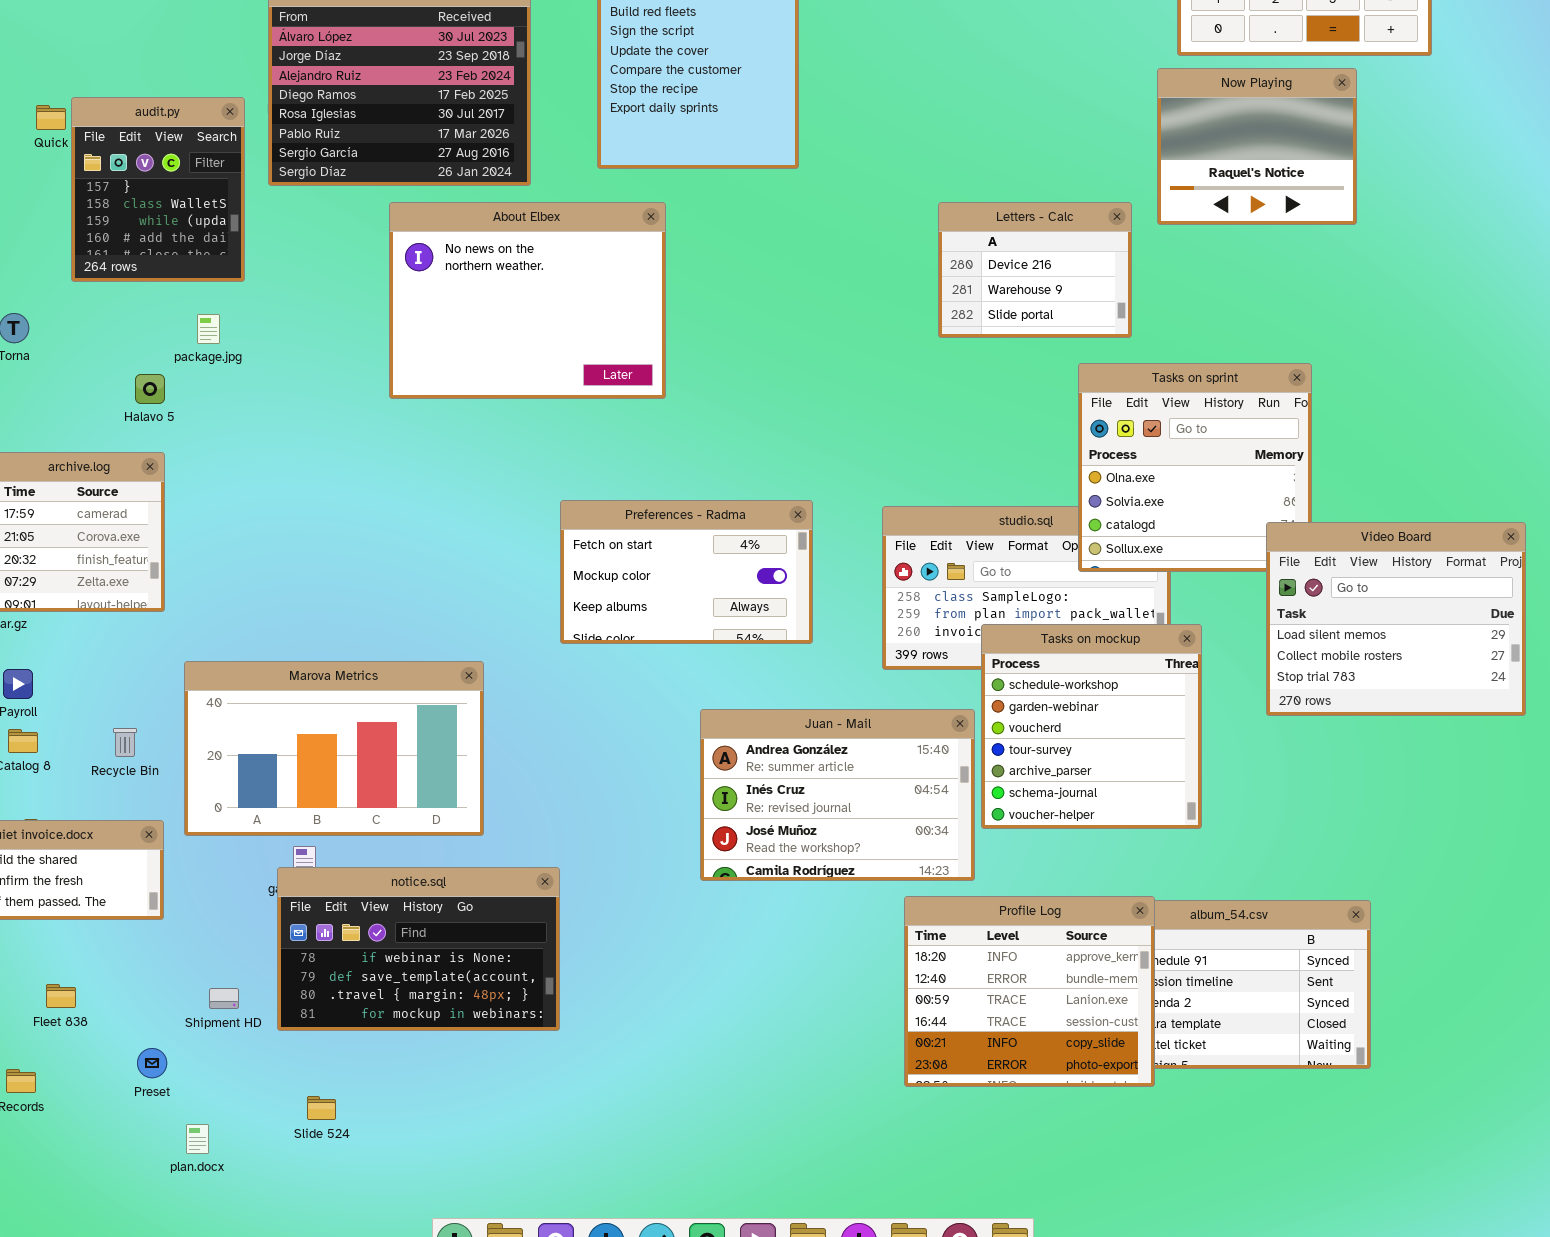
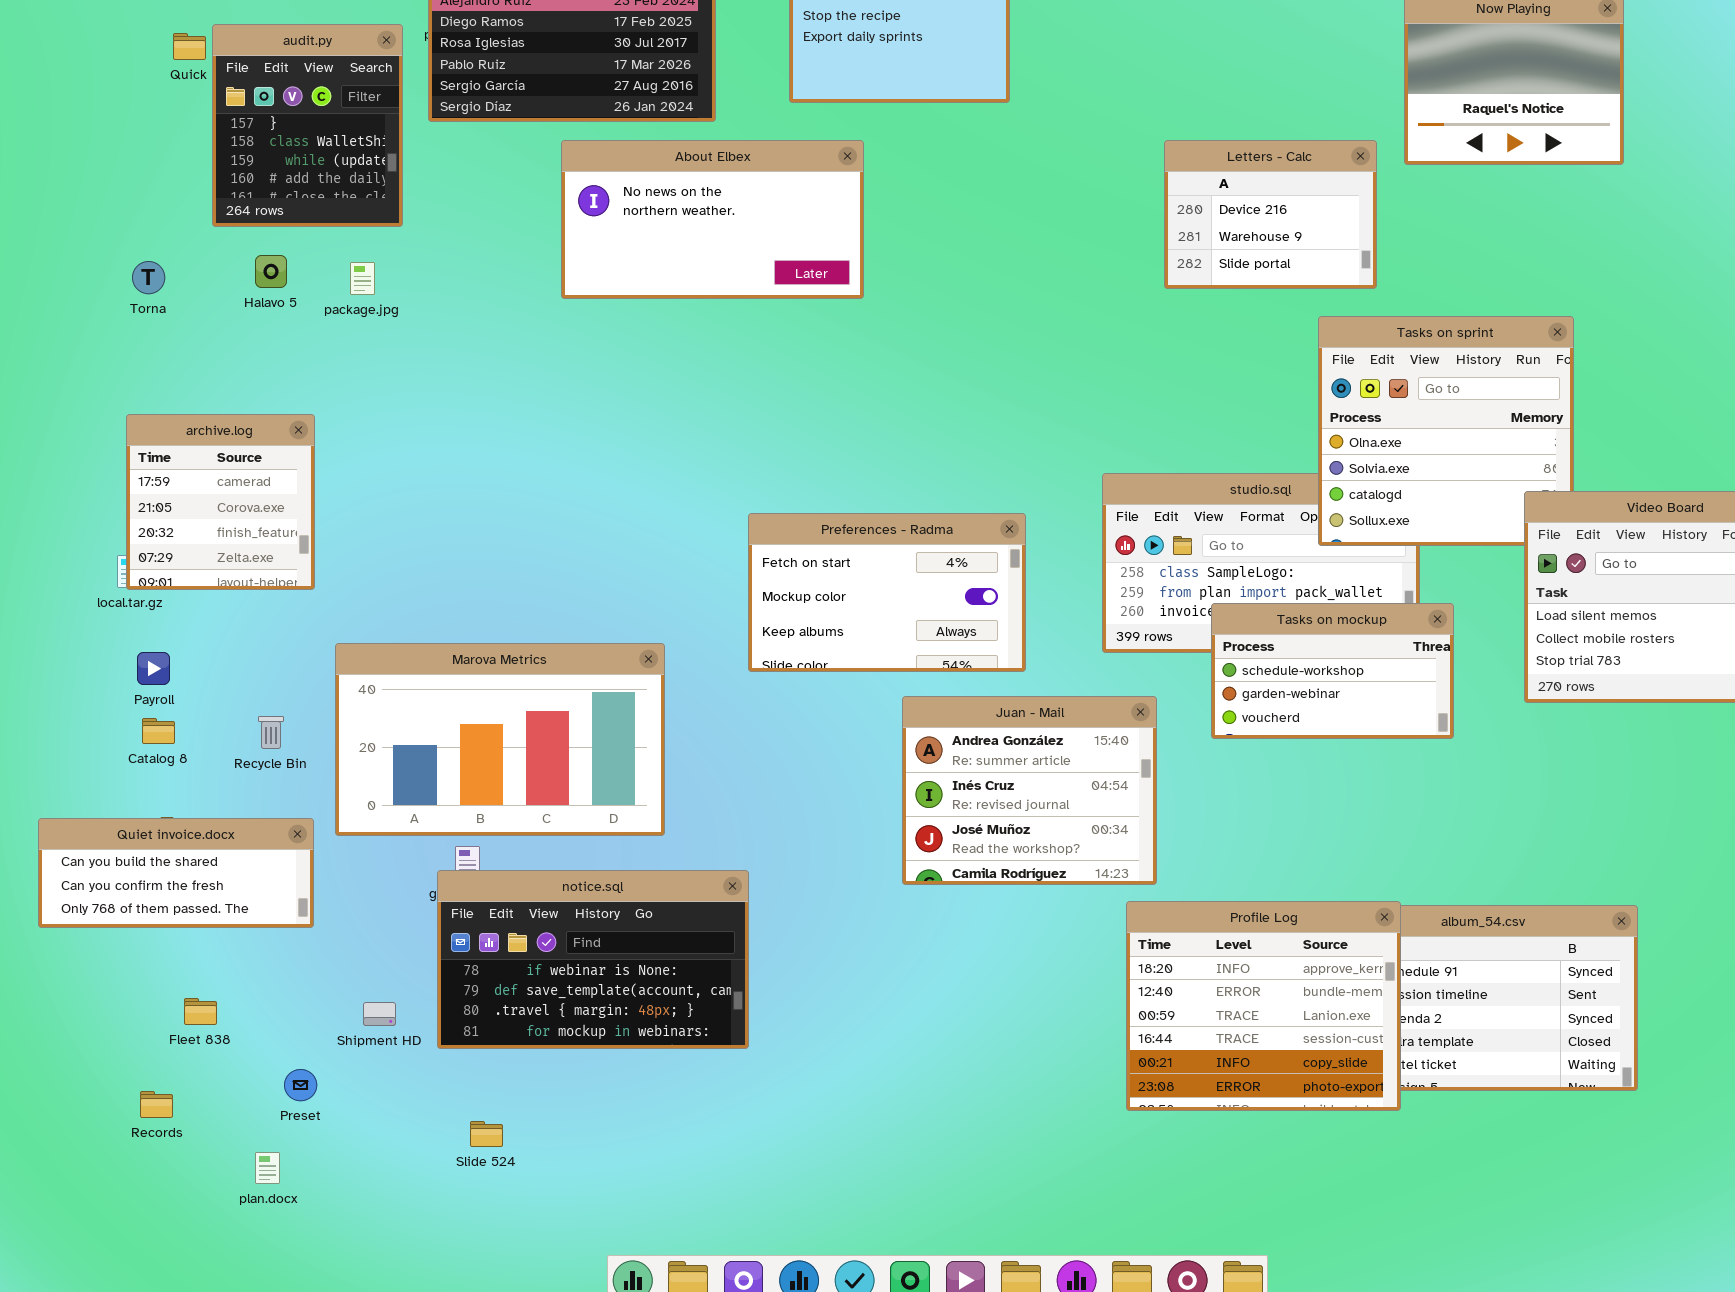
About Elbex: [389,202,666,399] -> [561,140,864,299], resized
Halavo 5: [135,374,165,404] -> [255,255,287,288], moved
Preferences - Radma: [560,500,813,644] -> [748,513,1026,672], moved
Tasks on mockup: [981,624,1202,829] -> [1211,603,1454,739], resized
Juan - Mail: [700,709,975,881] -> [902,696,1157,885], resized
plan.docx: [186,1124,209,1154] -> [255,1152,280,1184], moved

